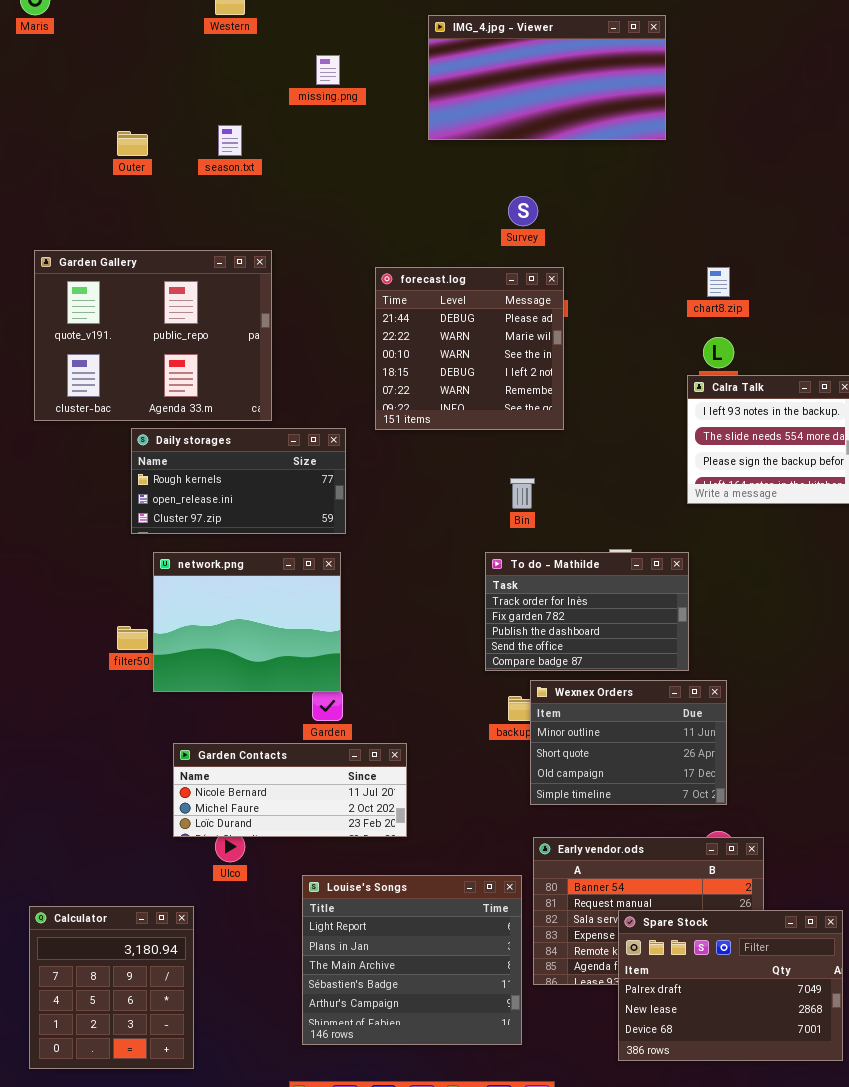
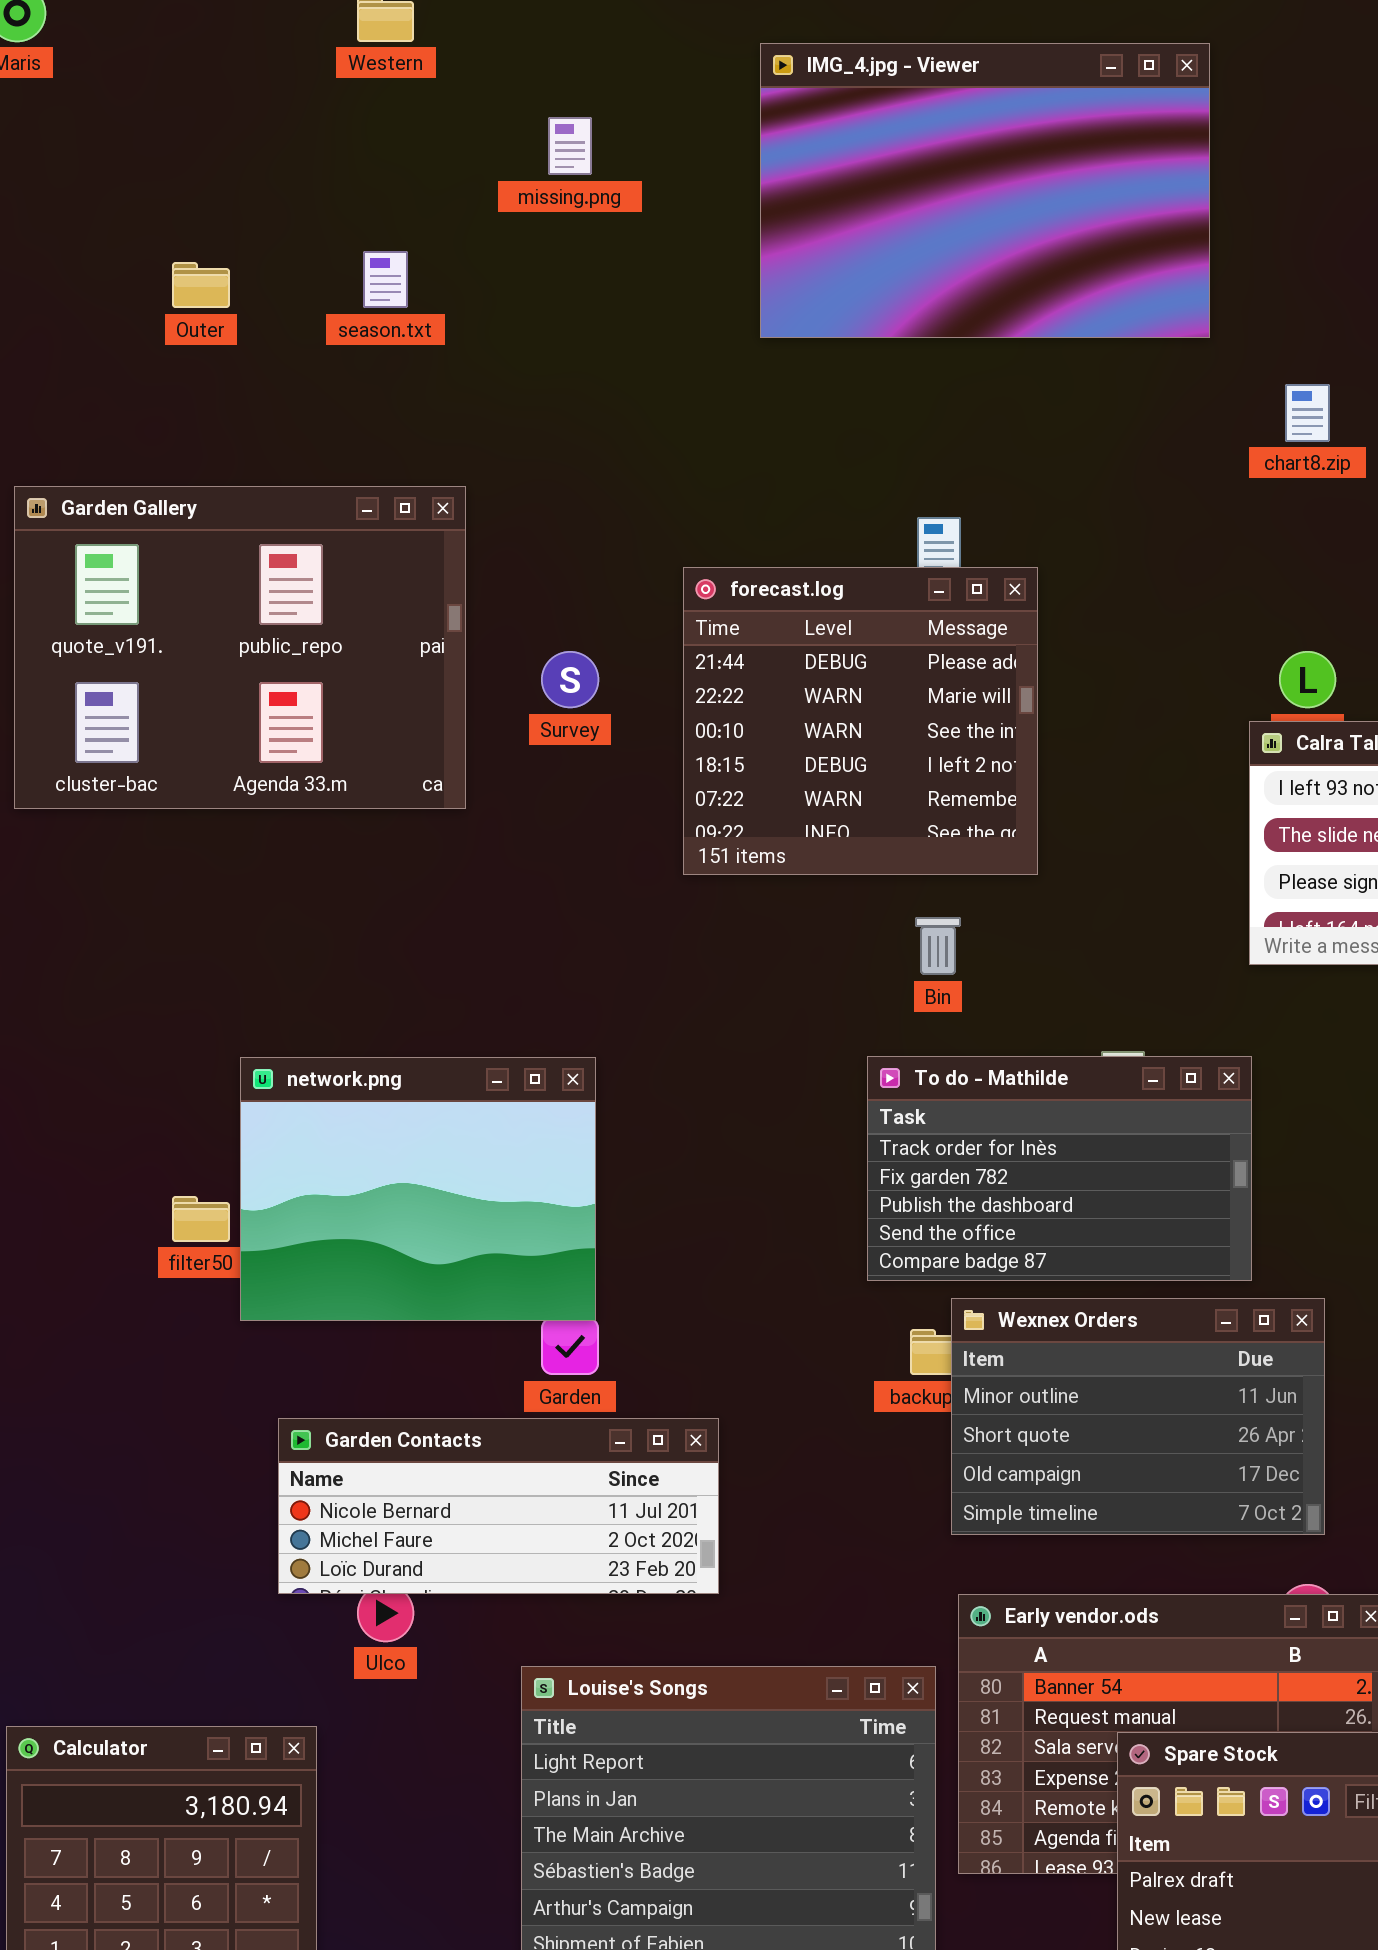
IMG_4.jpg - Viewer: [428,15,666,140] -> [760,43,1210,338], resized
Survey: [508,196,538,226] -> [541,651,599,708], moved
forecast.log: [375,267,564,430] -> [683,567,1038,875], moved
chart8.zip: [707,267,730,297] -> [1285,384,1330,442], moved
Daily storages: [131,428,346,534] -> none, closed

